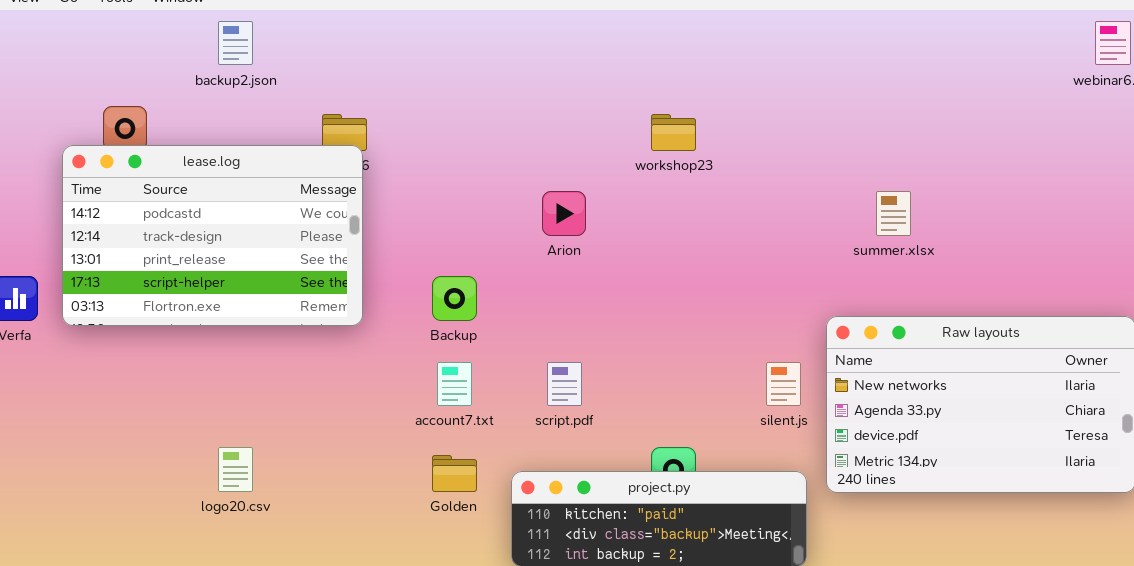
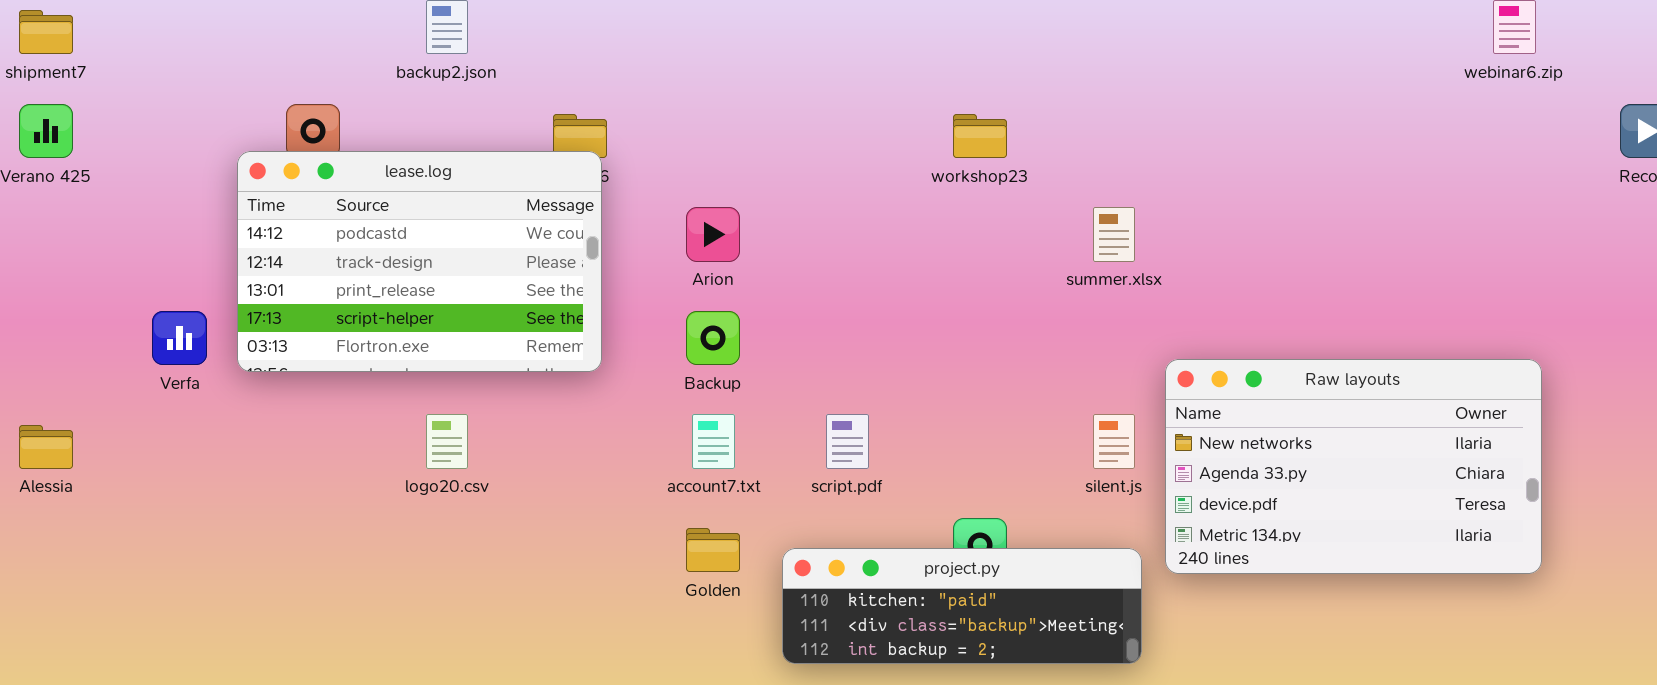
Arion: [542,191,586,236] -> [686,207,740,262], moved
summer.xlsx: [876,191,911,236] -> [1093,207,1135,262], moved
logo20.csv: [218,447,253,492] -> [426,414,468,469], moved

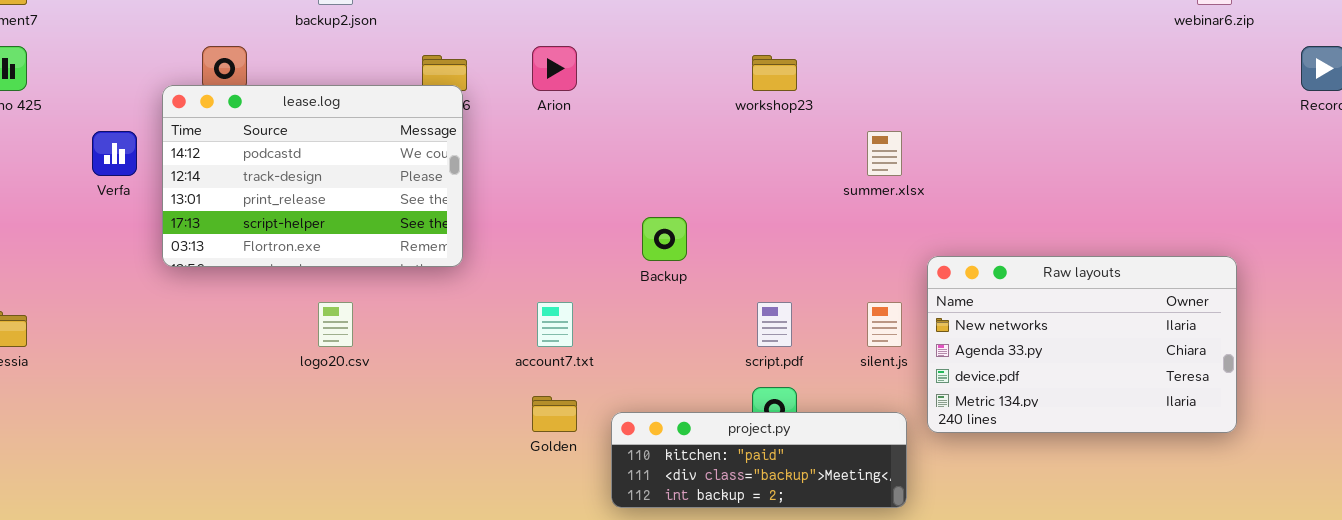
Arion: [686,207,740,262] -> [532,46,577,91], moved
Verfa: [152,311,207,365] -> [92,131,137,176], moved
Backup: [686,311,740,365] -> [642,217,687,261], moved
script.pdf: [826,414,869,469] -> [757,302,792,347], moved

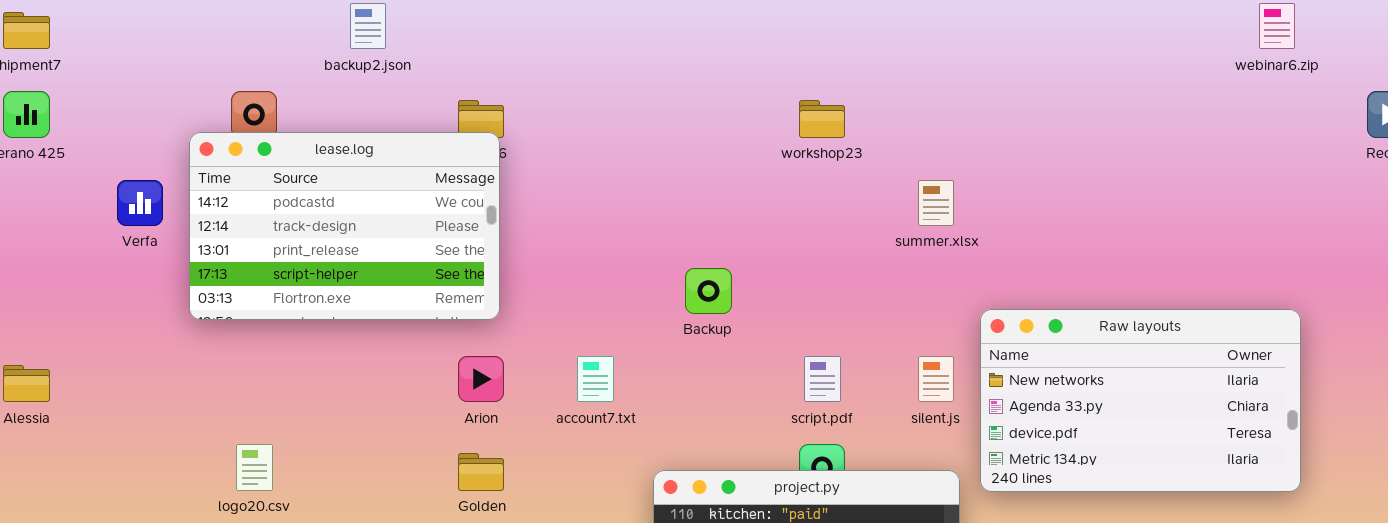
Arion: [532,46,577,91] -> [458,356,504,402], moved
logo20.csv: [318,302,353,347] -> [236,444,273,491], moved
Golden: [532,396,577,432] -> [458,453,504,491], moved

